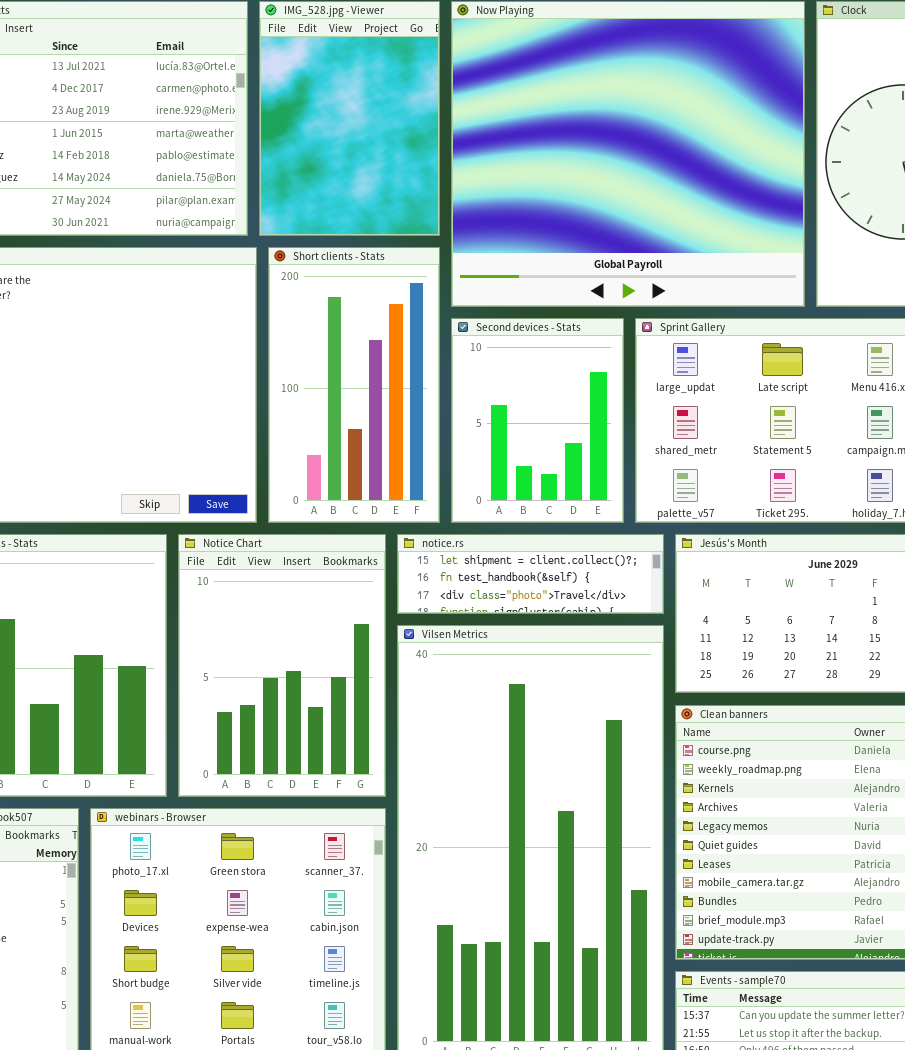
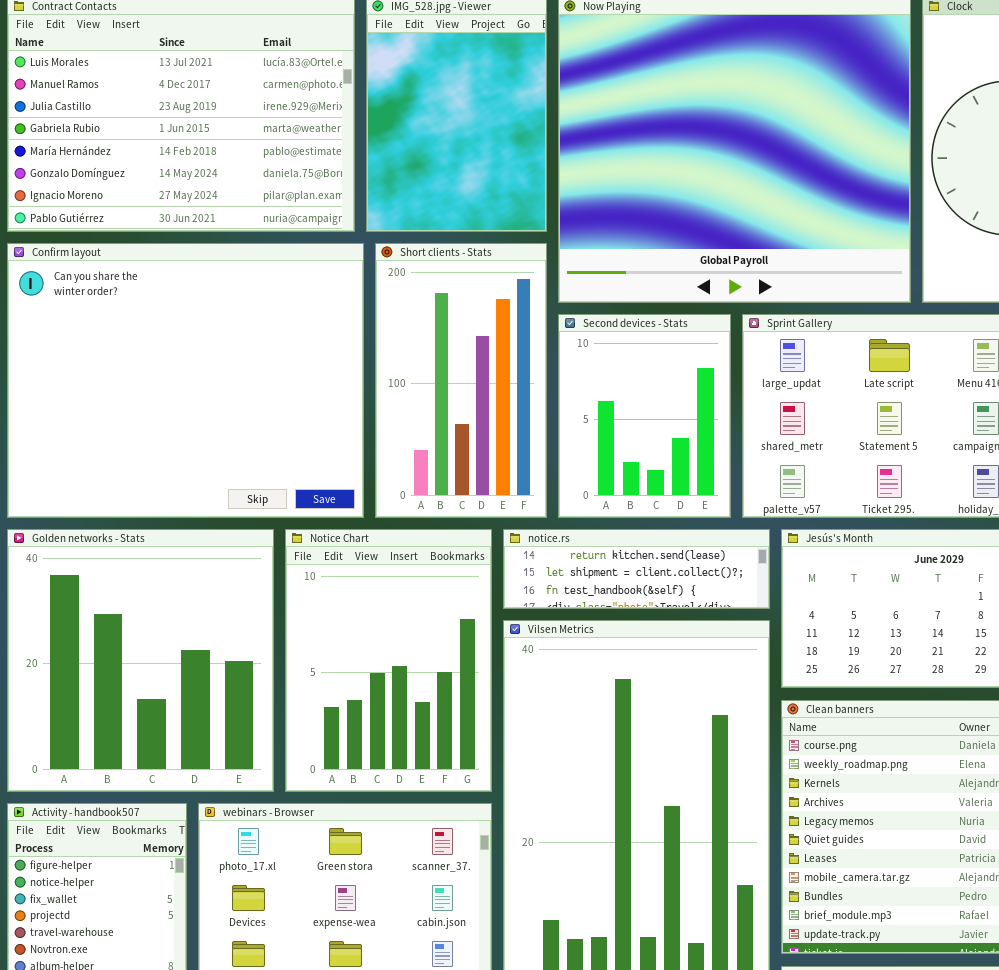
notice.rs: [397,534,664,614] -> [503,529,770,609], scrolled up 1 row

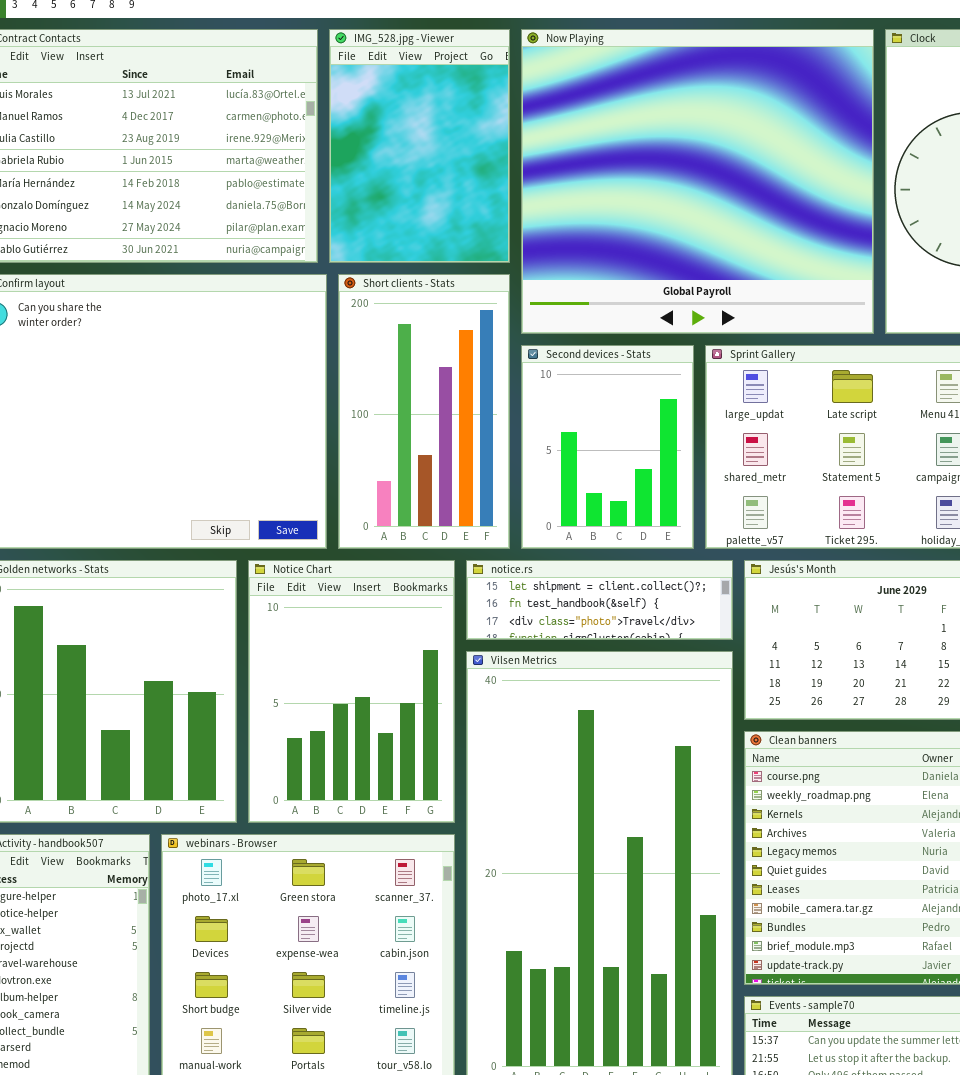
notice.rs: [503,529,770,609] -> [466,560,733,640], scrolled down 1 row

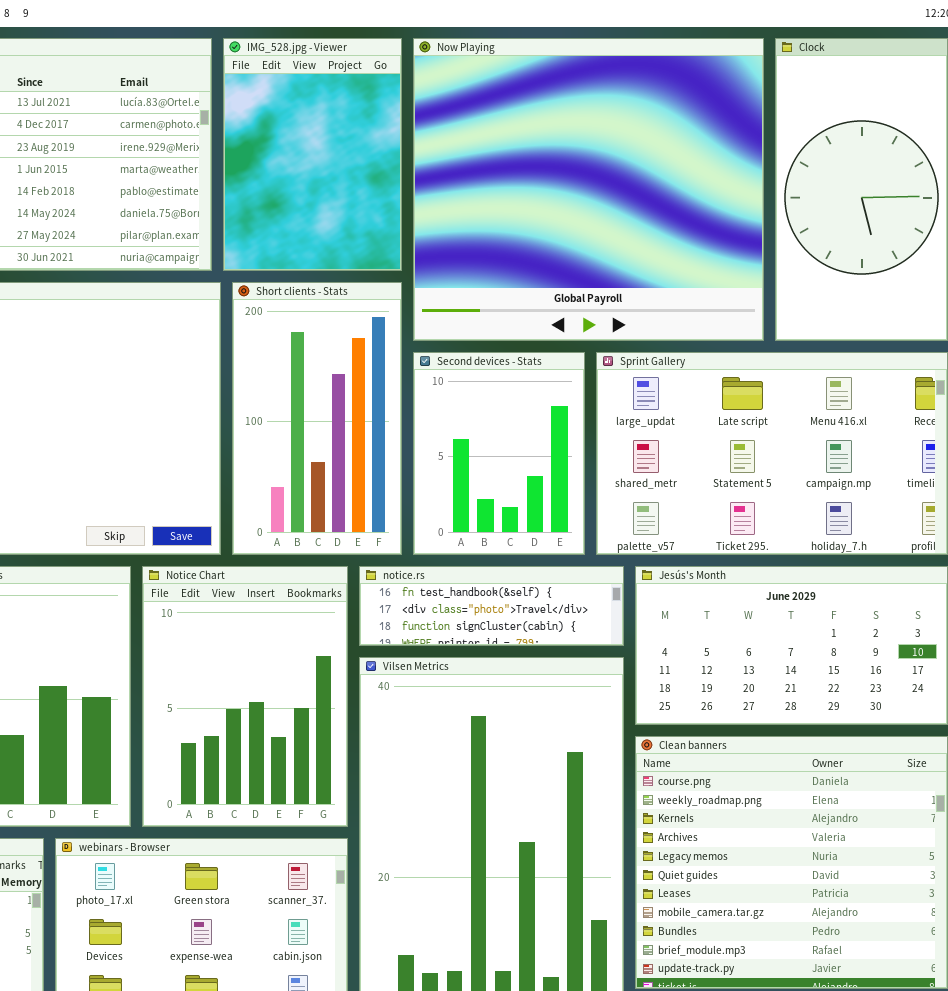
notice.rs: [466,560,733,640] -> [359,566,624,646], scrolled down 1 row

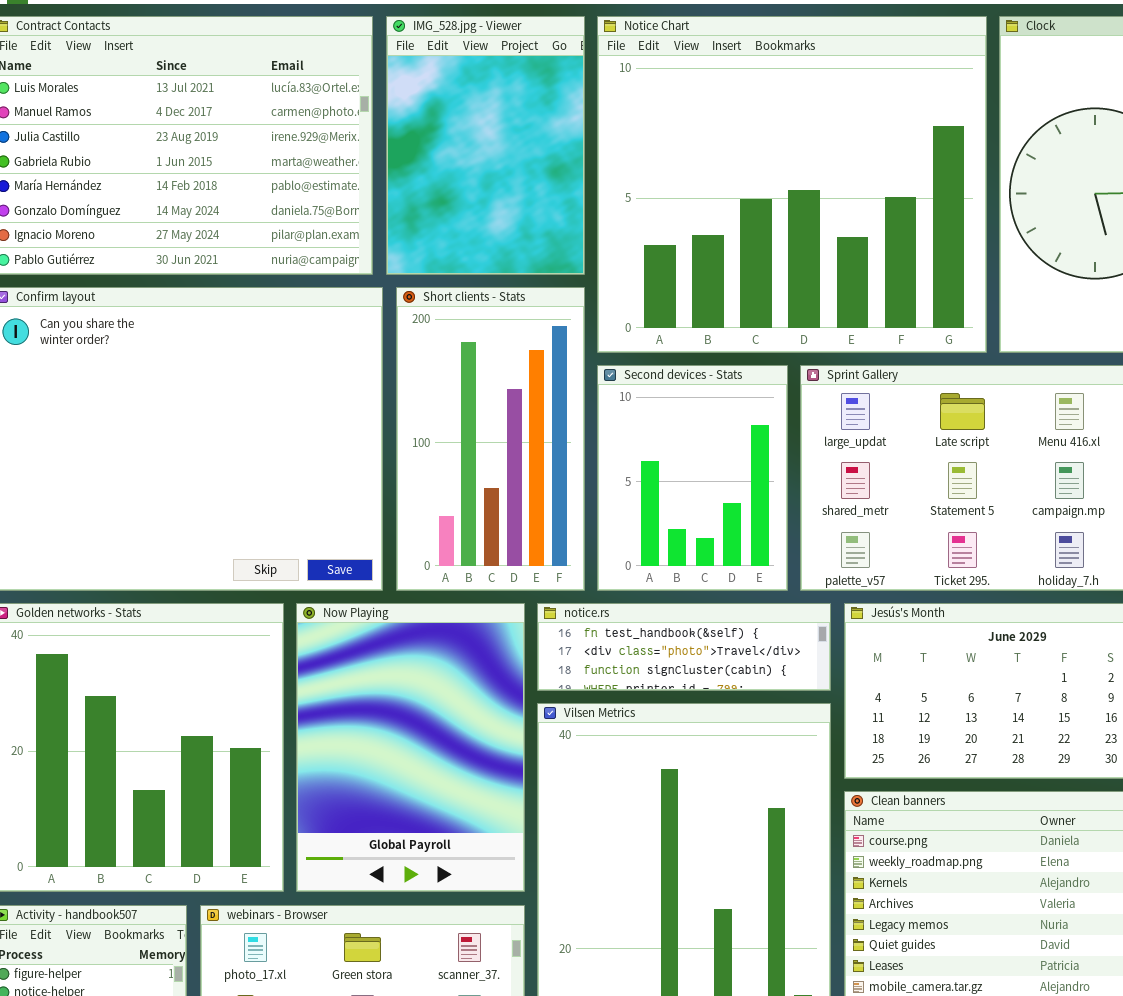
Now Playing: [413,38,764,341] -> [296,603,525,892], moved, resized
Notice Chart: [142,566,348,827] -> [597,16,987,353], moved, resized

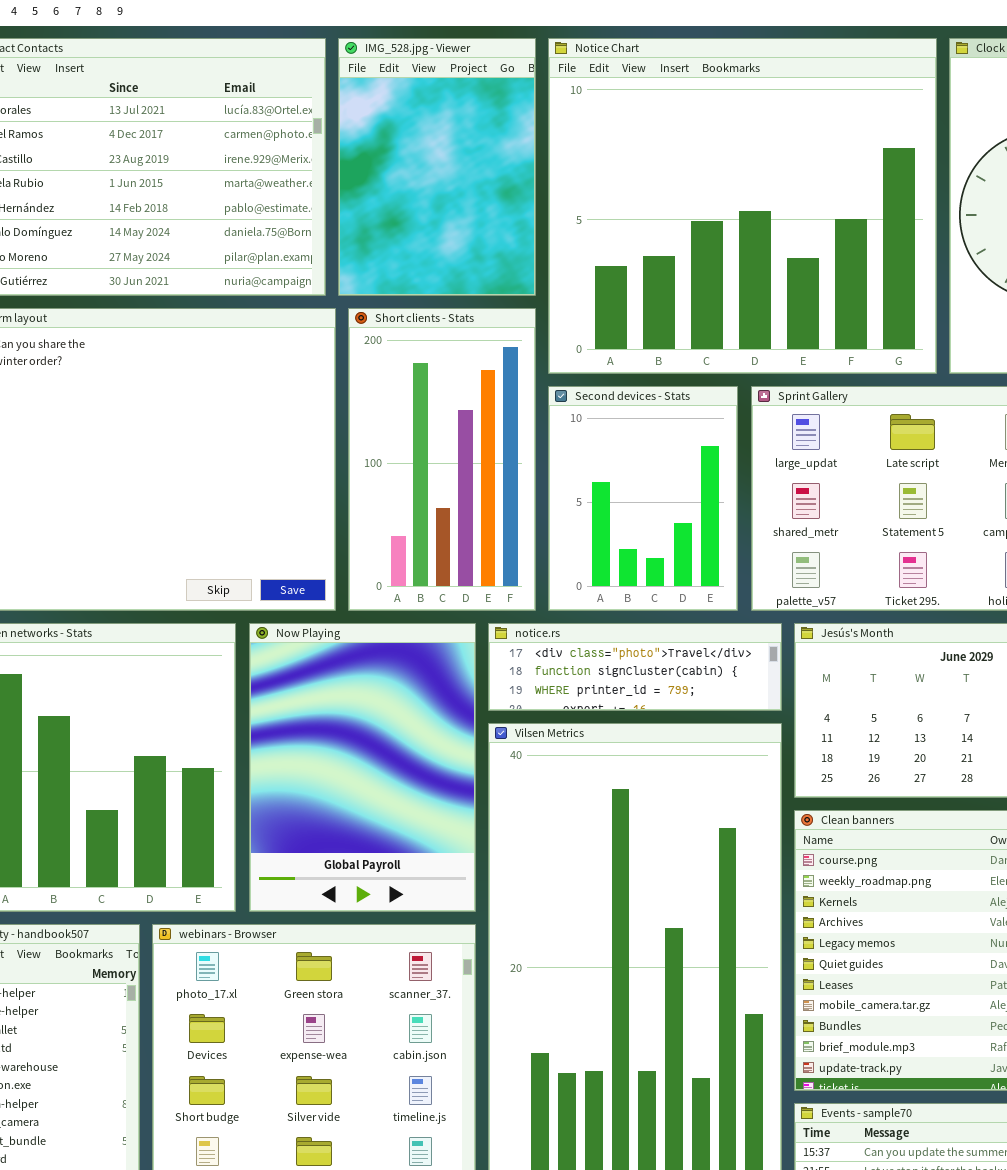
notice.rs: [537,603,831,691] -> [488,623,782,711], scrolled down 1 row

